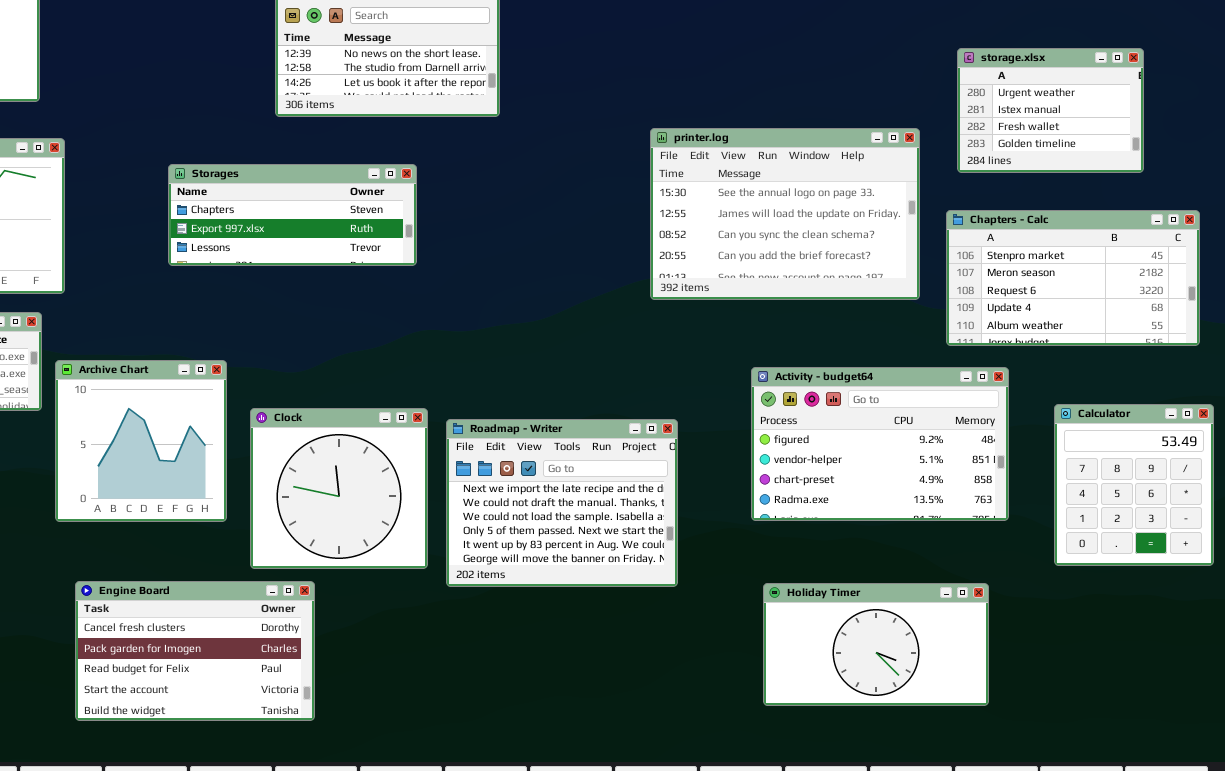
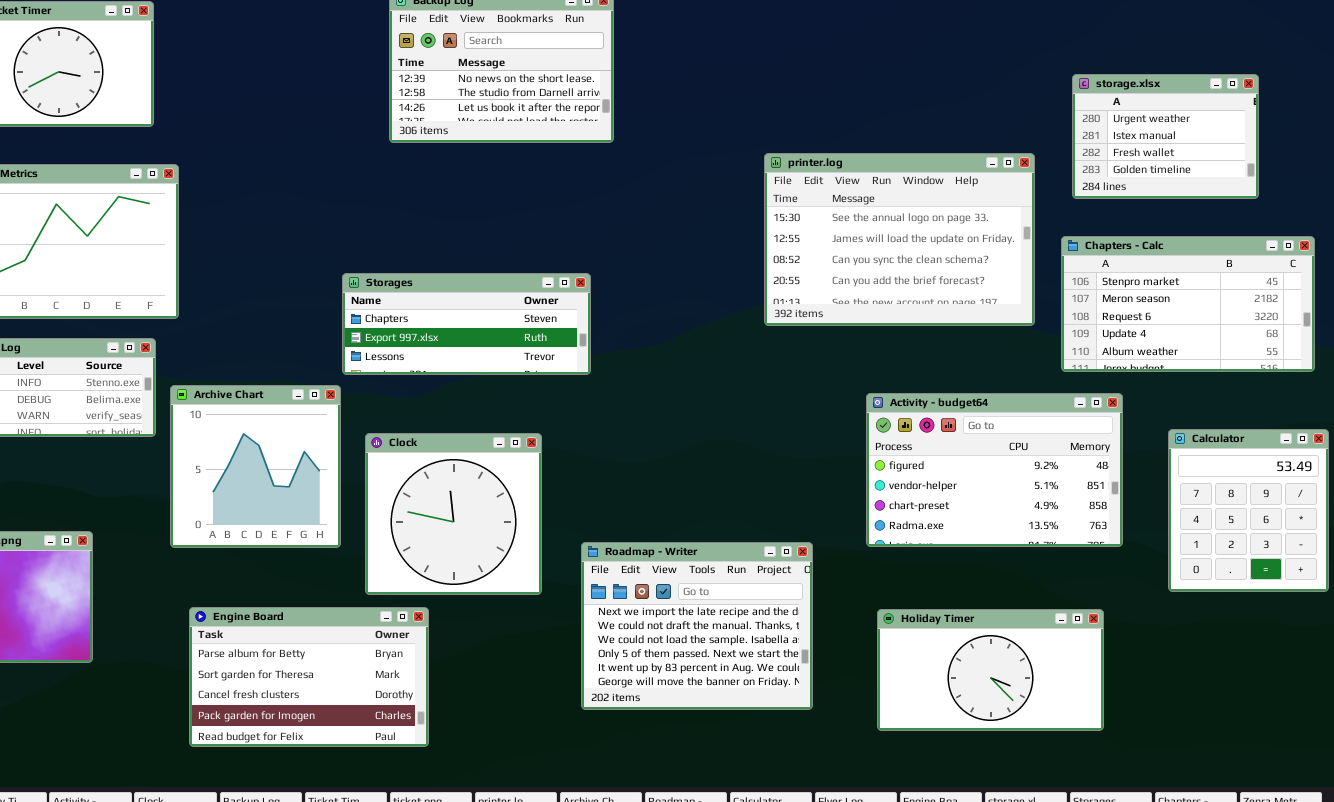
Storages: [168,164,417,266] -> [342,273,591,375], moved
Roadmap - Writer: [446,419,678,587] -> [581,542,813,710], moved
Engine Board: [75,581,315,721] -> [189,607,429,747], scrolled up 2 rows

